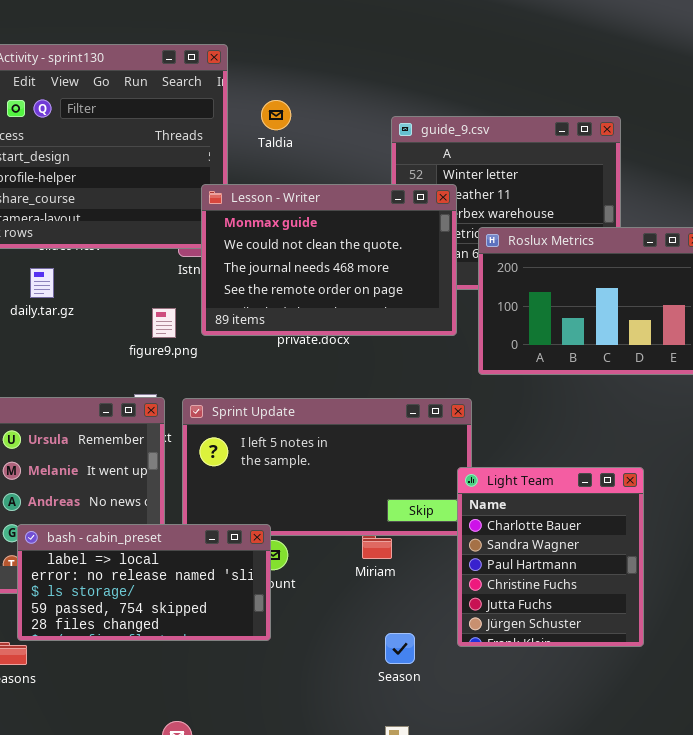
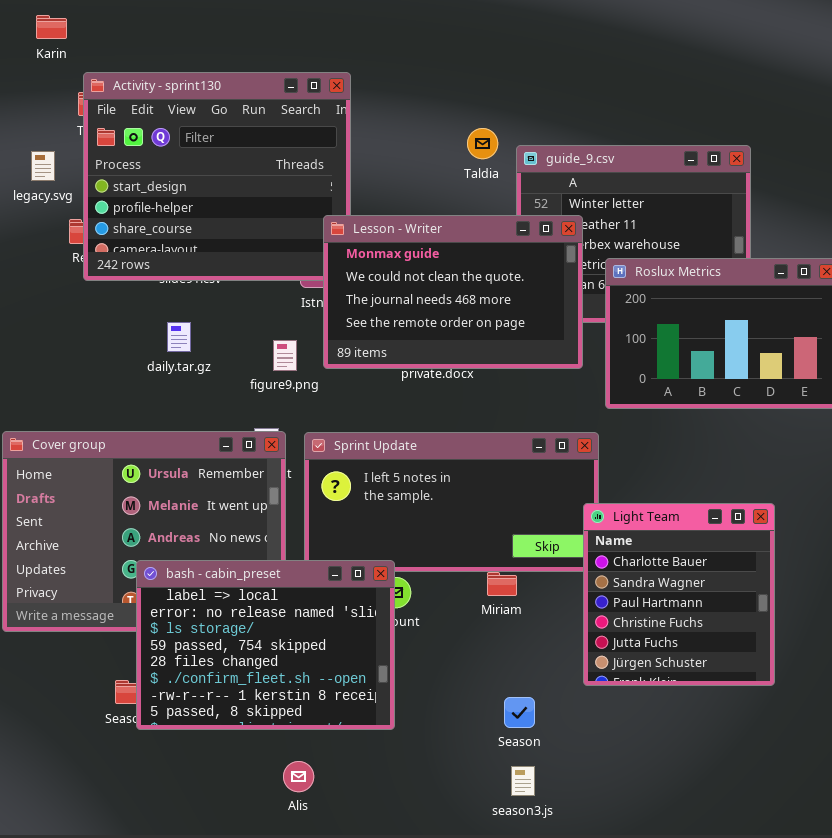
Taldia: [261,100,291,130] -> [467,128,498,159], moved
daily.tar.gz: [30,268,54,298] -> [167,322,191,352], moved
bash - cabin_preset: [17,524,271,641] -> [136,560,395,730], resized
Season: [385,633,415,664] -> [504,697,535,728], moved

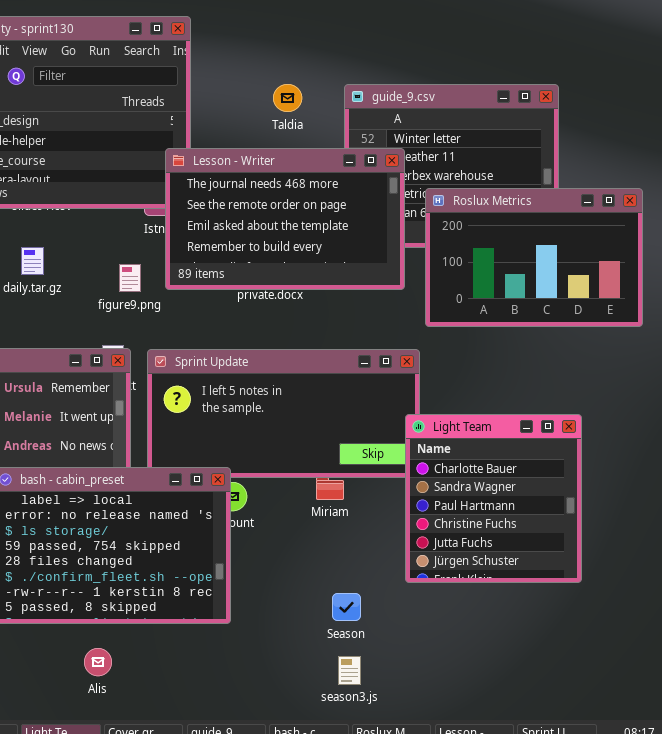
Taldia: [467,128,498,159] -> [273,84,302,112], moved
Lesson - Writer: [323,215,583,369] -> [165,148,405,290], scrolled down 2 rows
Alis: [283,761,314,792] -> [84,648,112,676], moved

